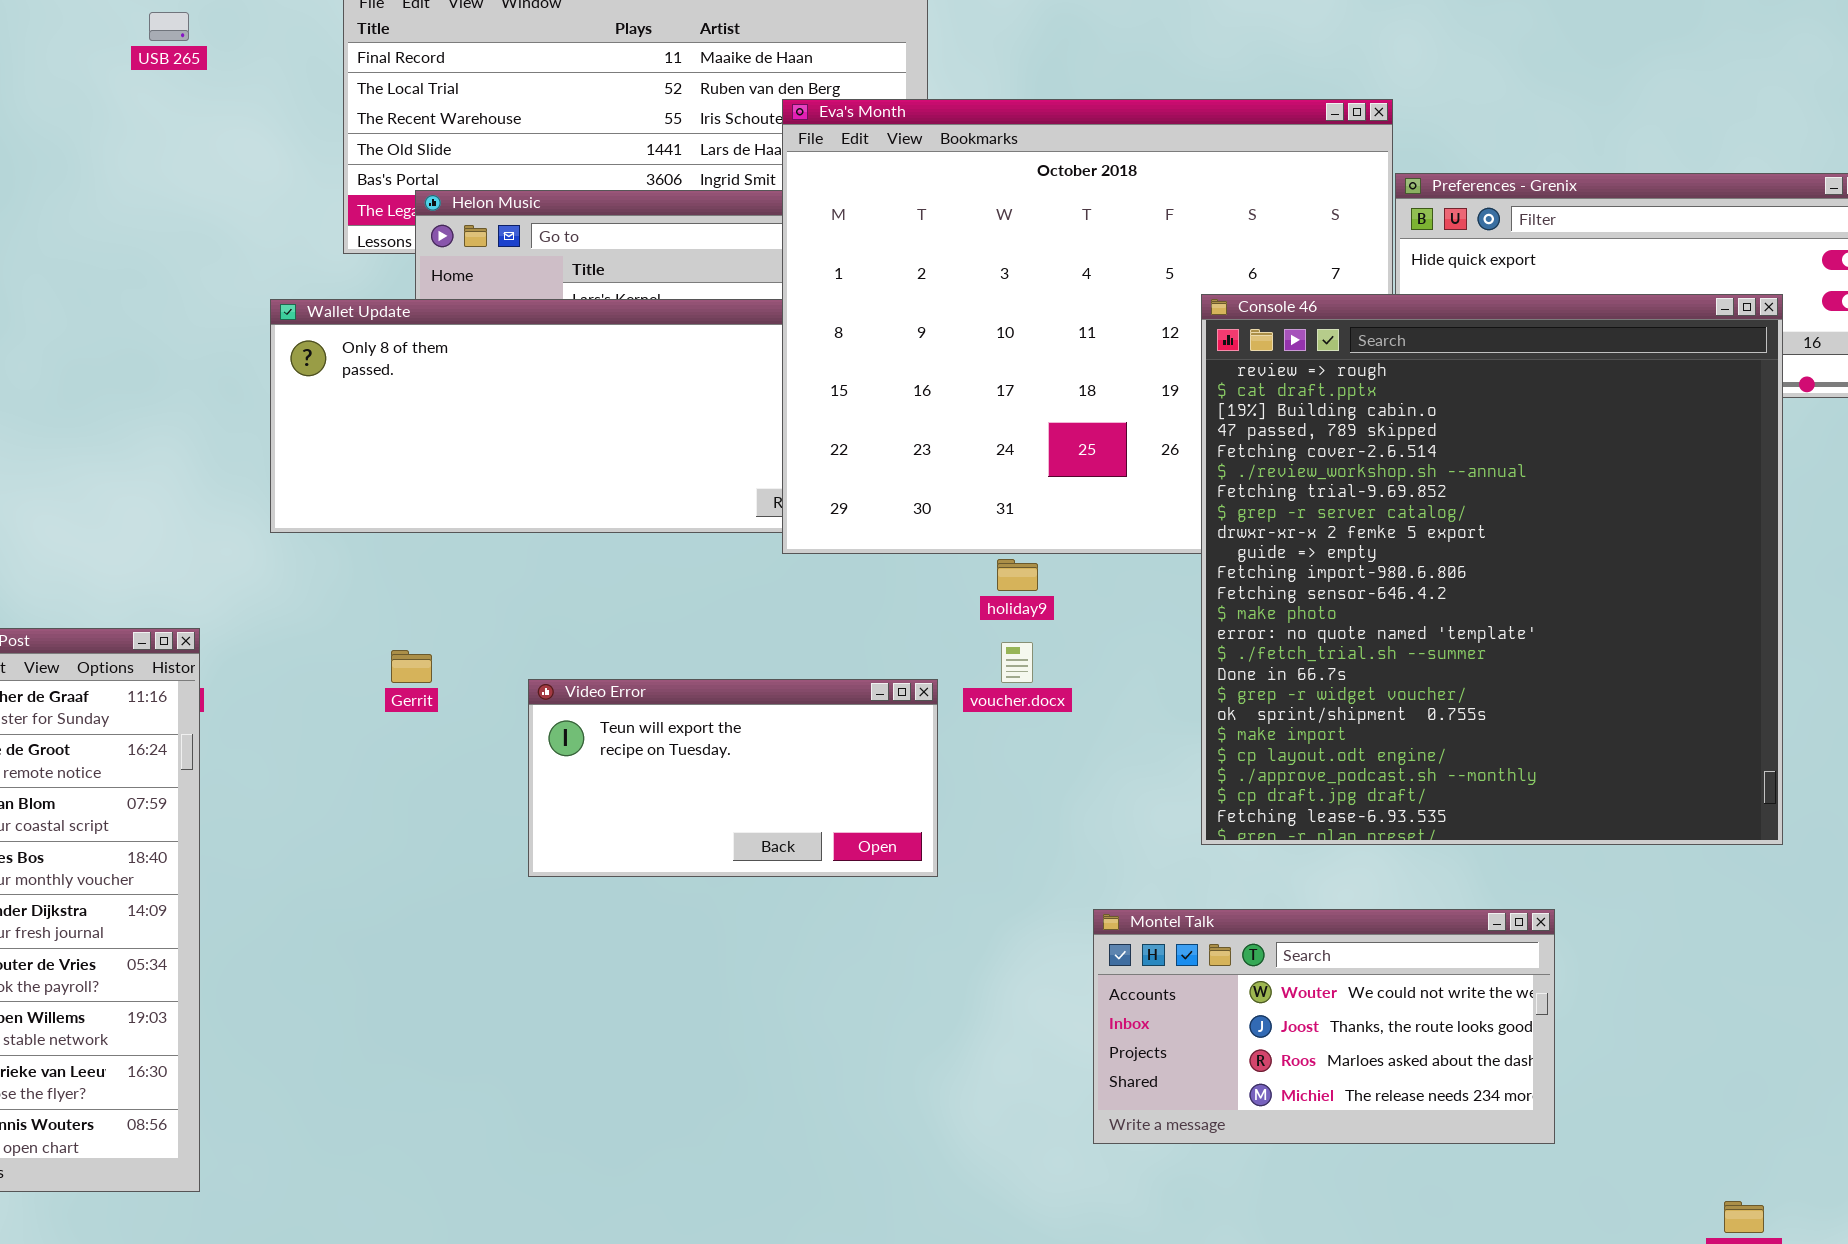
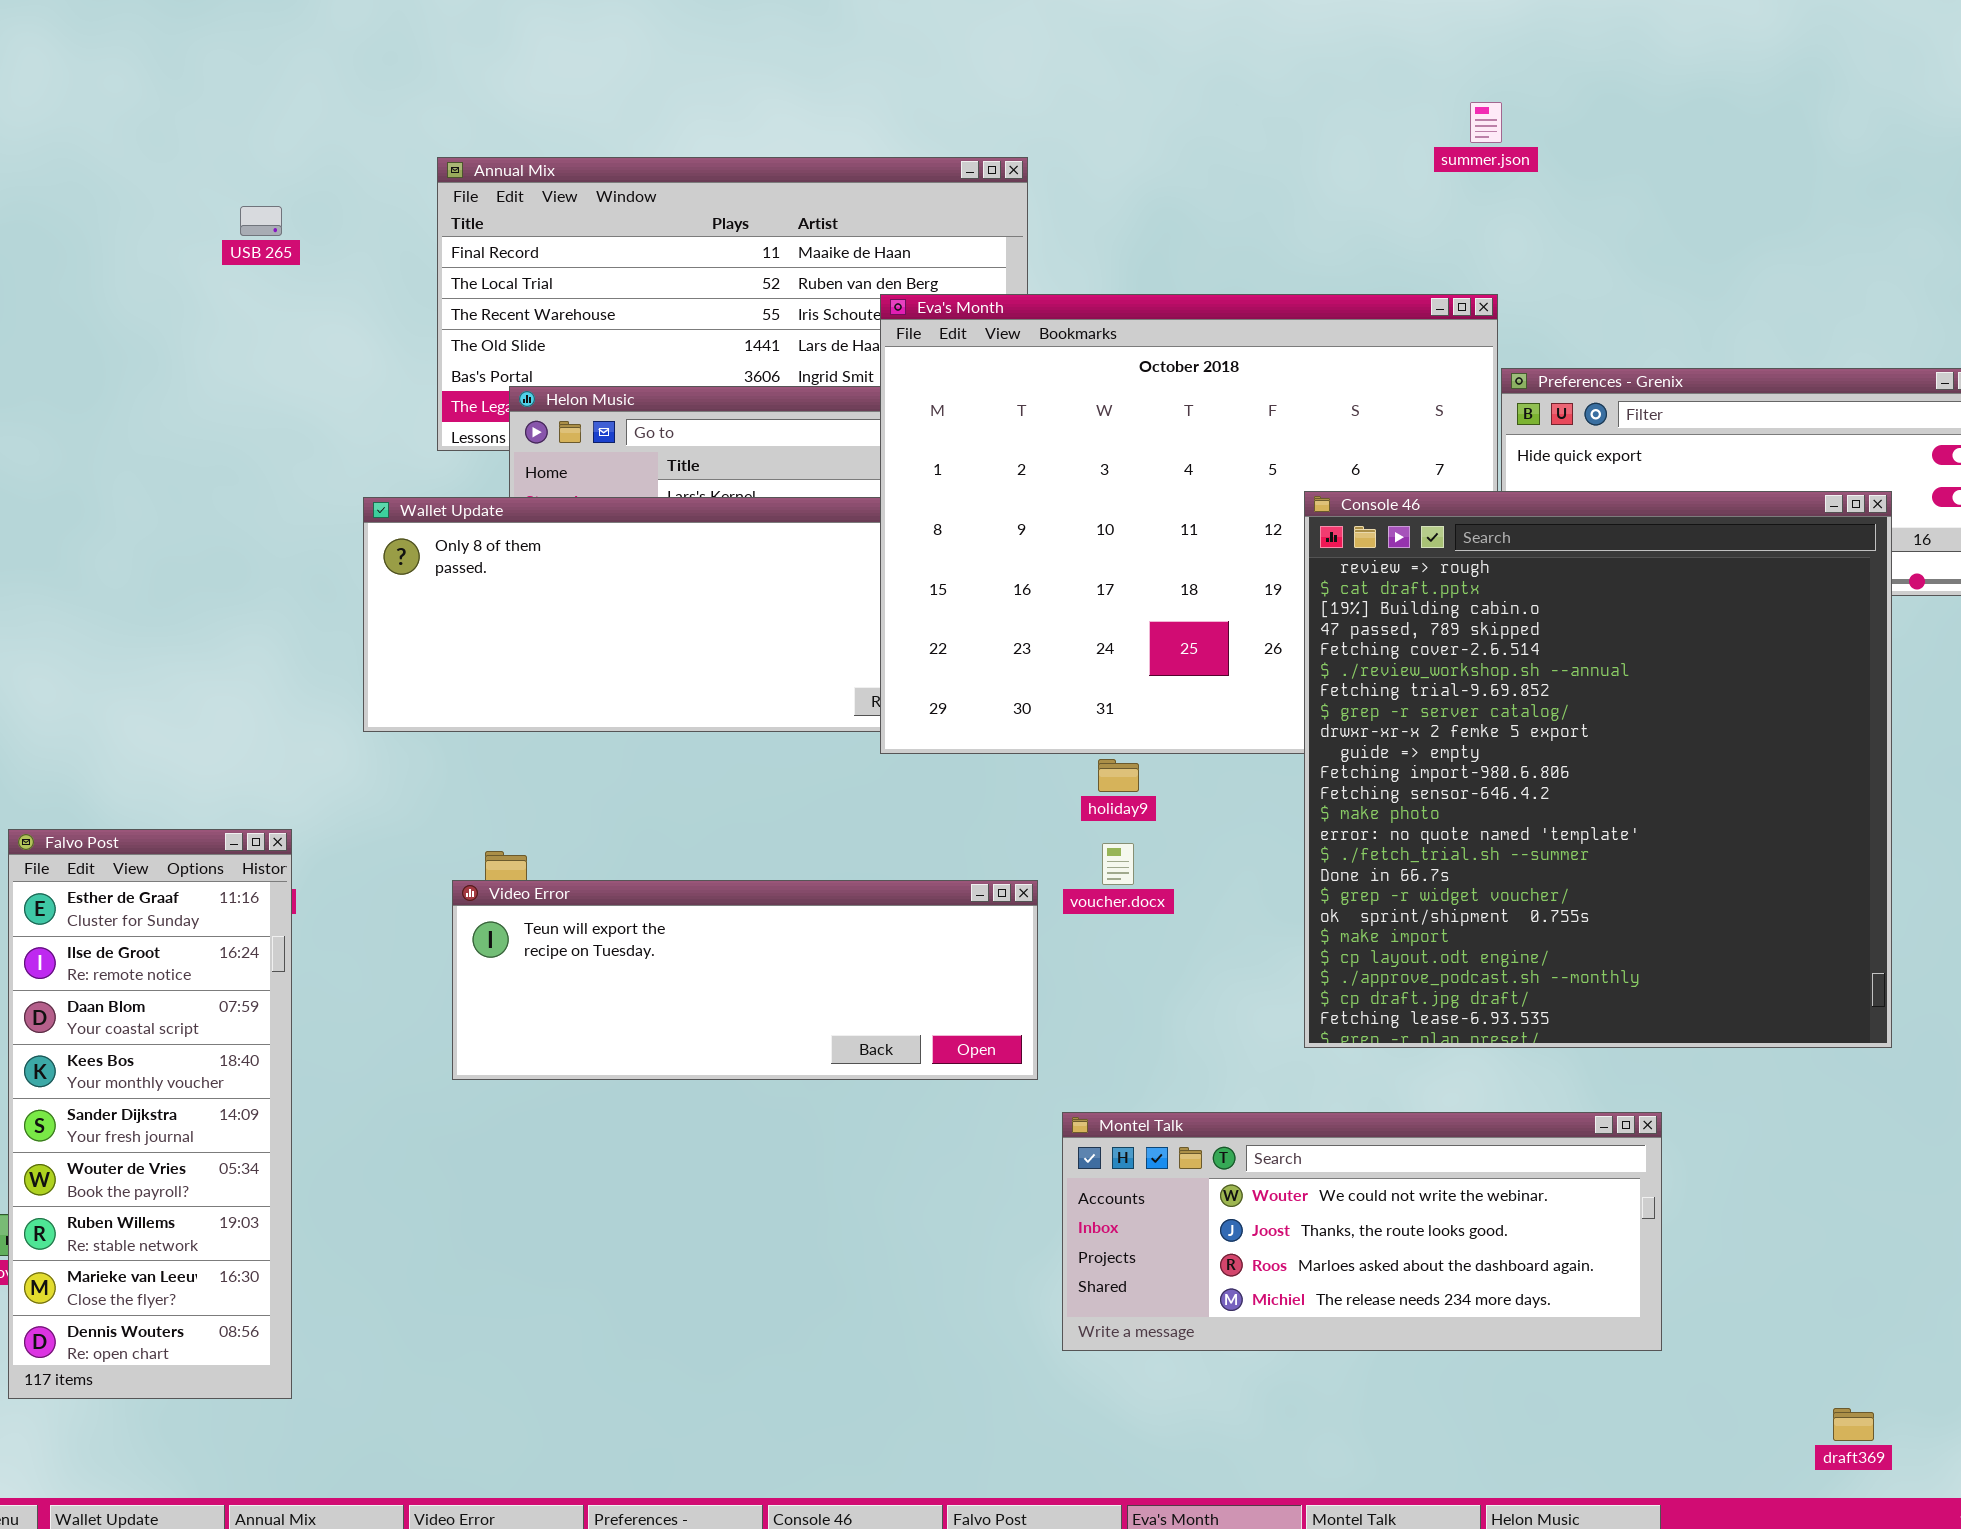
Video Error: [528,679,938,877] -> [452,880,1038,1080], resized
Montel Talk: [1093,909,1555,1144] -> [1062,1112,1662,1351], resized

